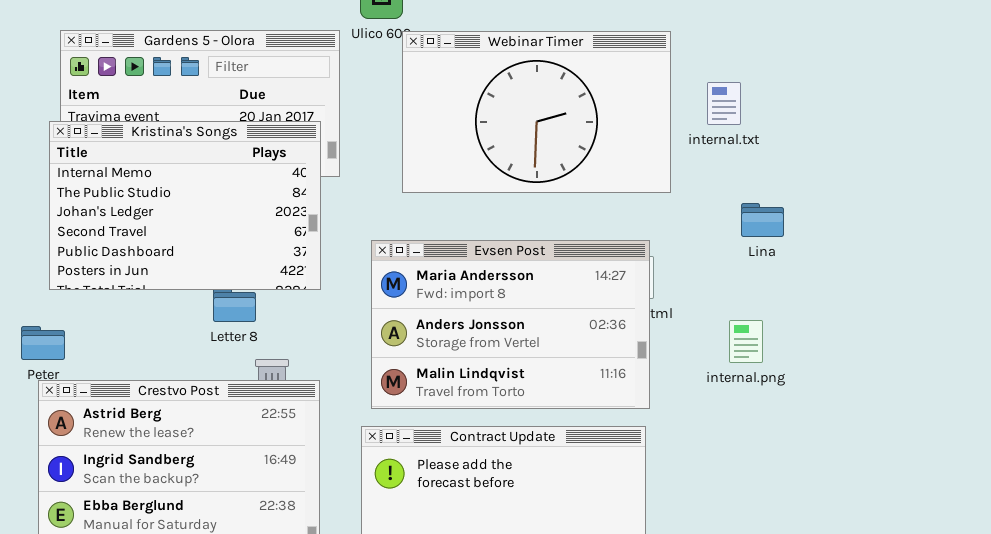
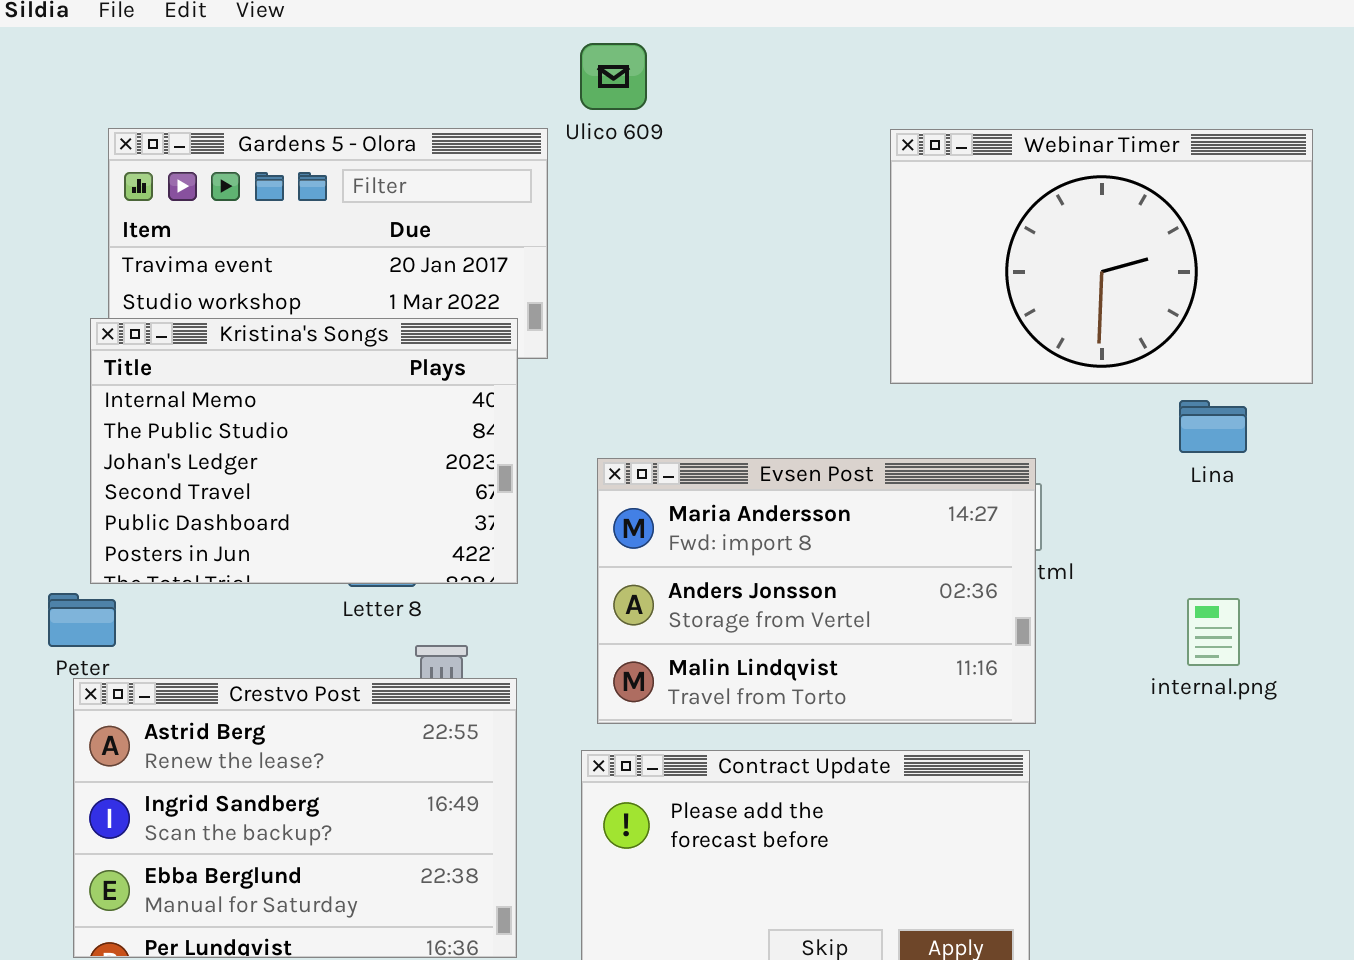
Webinar Timer: [402,31,671,193] -> [890,129,1313,384], moved
Kristina's Songs: [49,121,321,290] -> [90,318,518,584], moved
internal.png: [729,320,763,363] -> [1187,598,1240,666], moved

